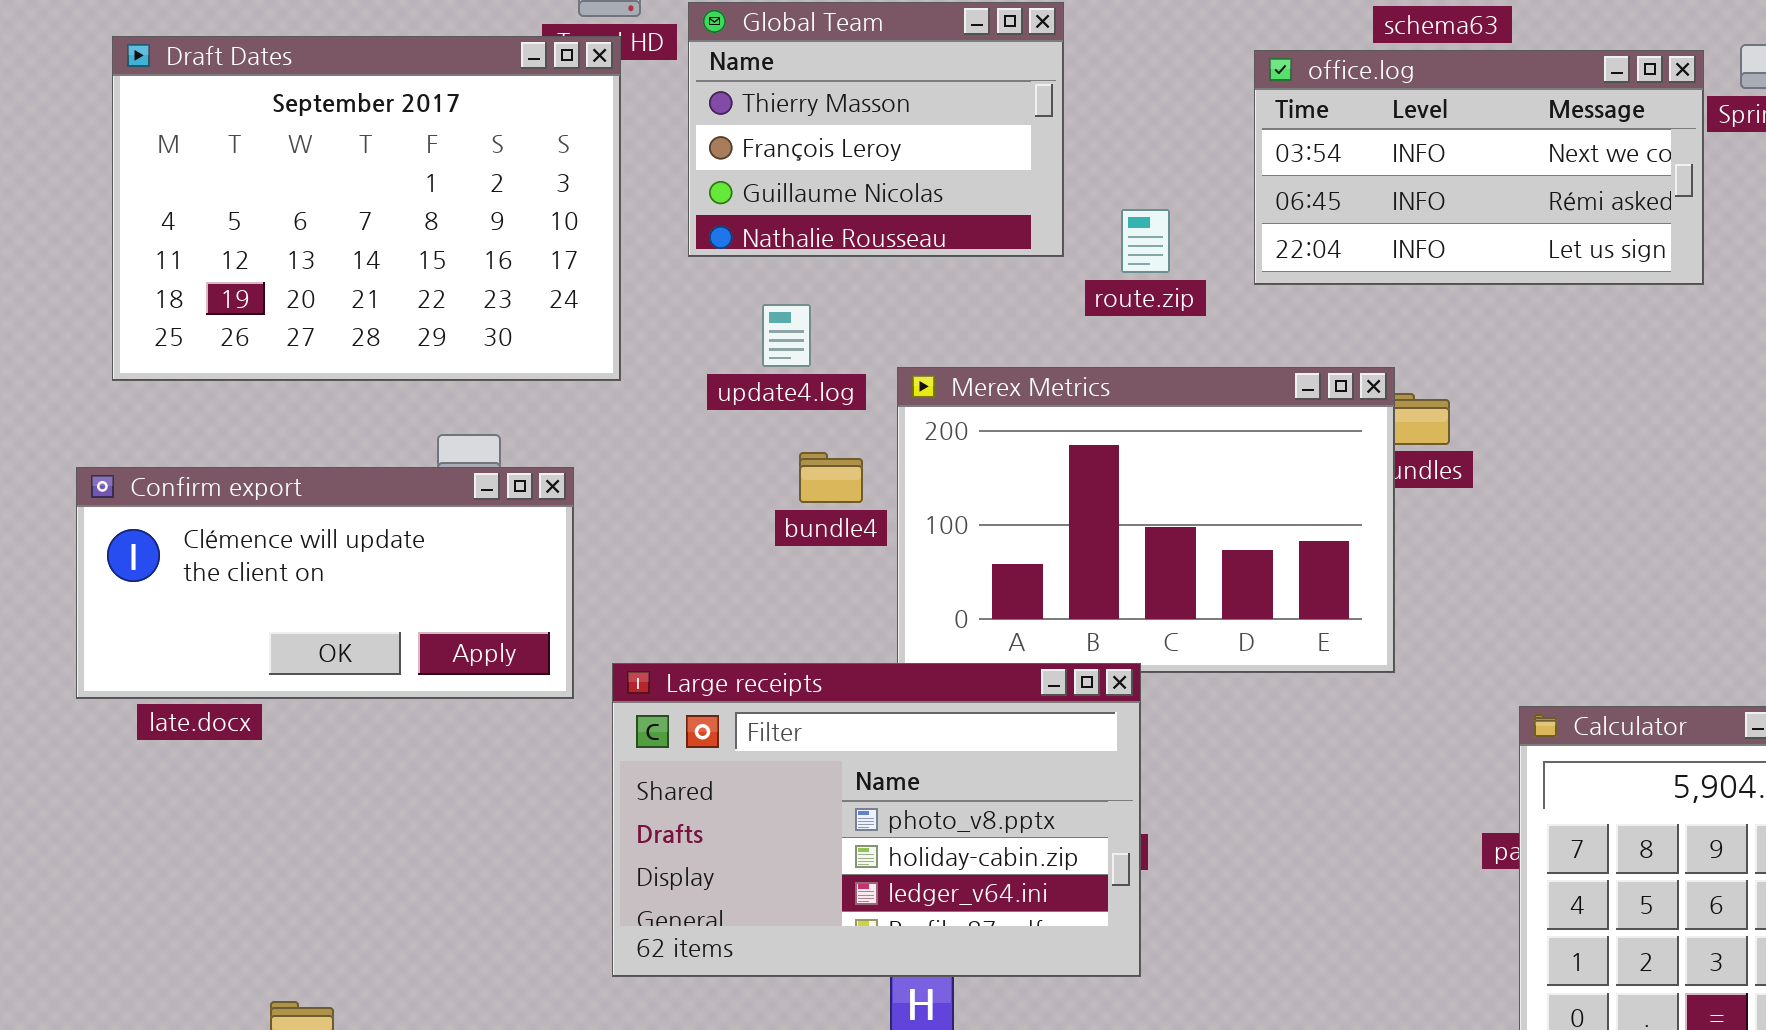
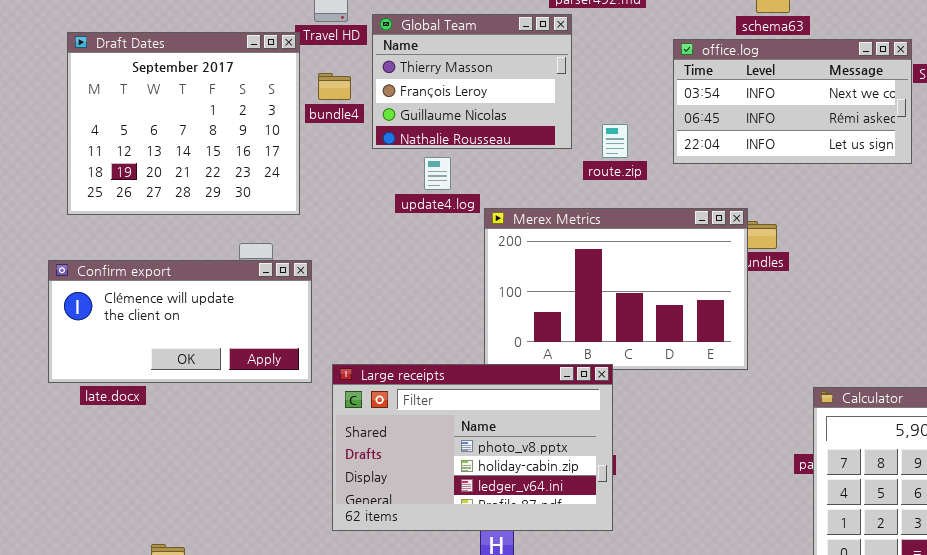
Draft Dates: [112,36,621,381] -> [67,32,300,215], resized
update4.log: [762,304,811,367] -> [424,157,451,190], moved
bundle4: [799,452,863,503] -> [318,73,351,100], moved

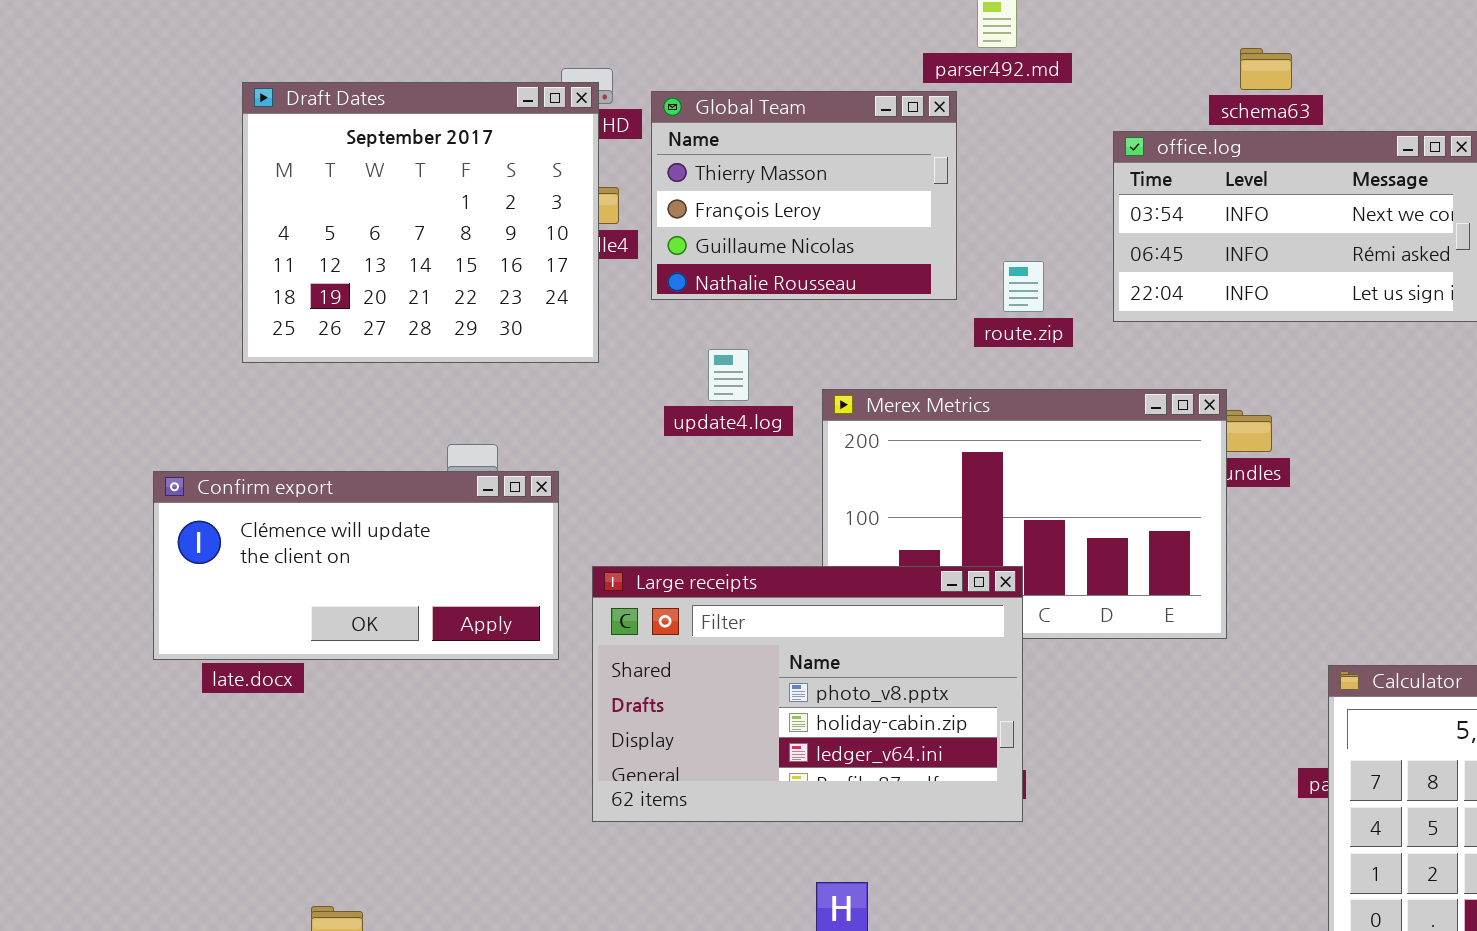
Draft Dates: [67,32,300,215] -> [242,82,599,363], moved
update4.log: [424,157,451,190] -> [708,349,749,401], moved
Large receipts: [332,364,613,531] -> [592,566,1023,822], moved

